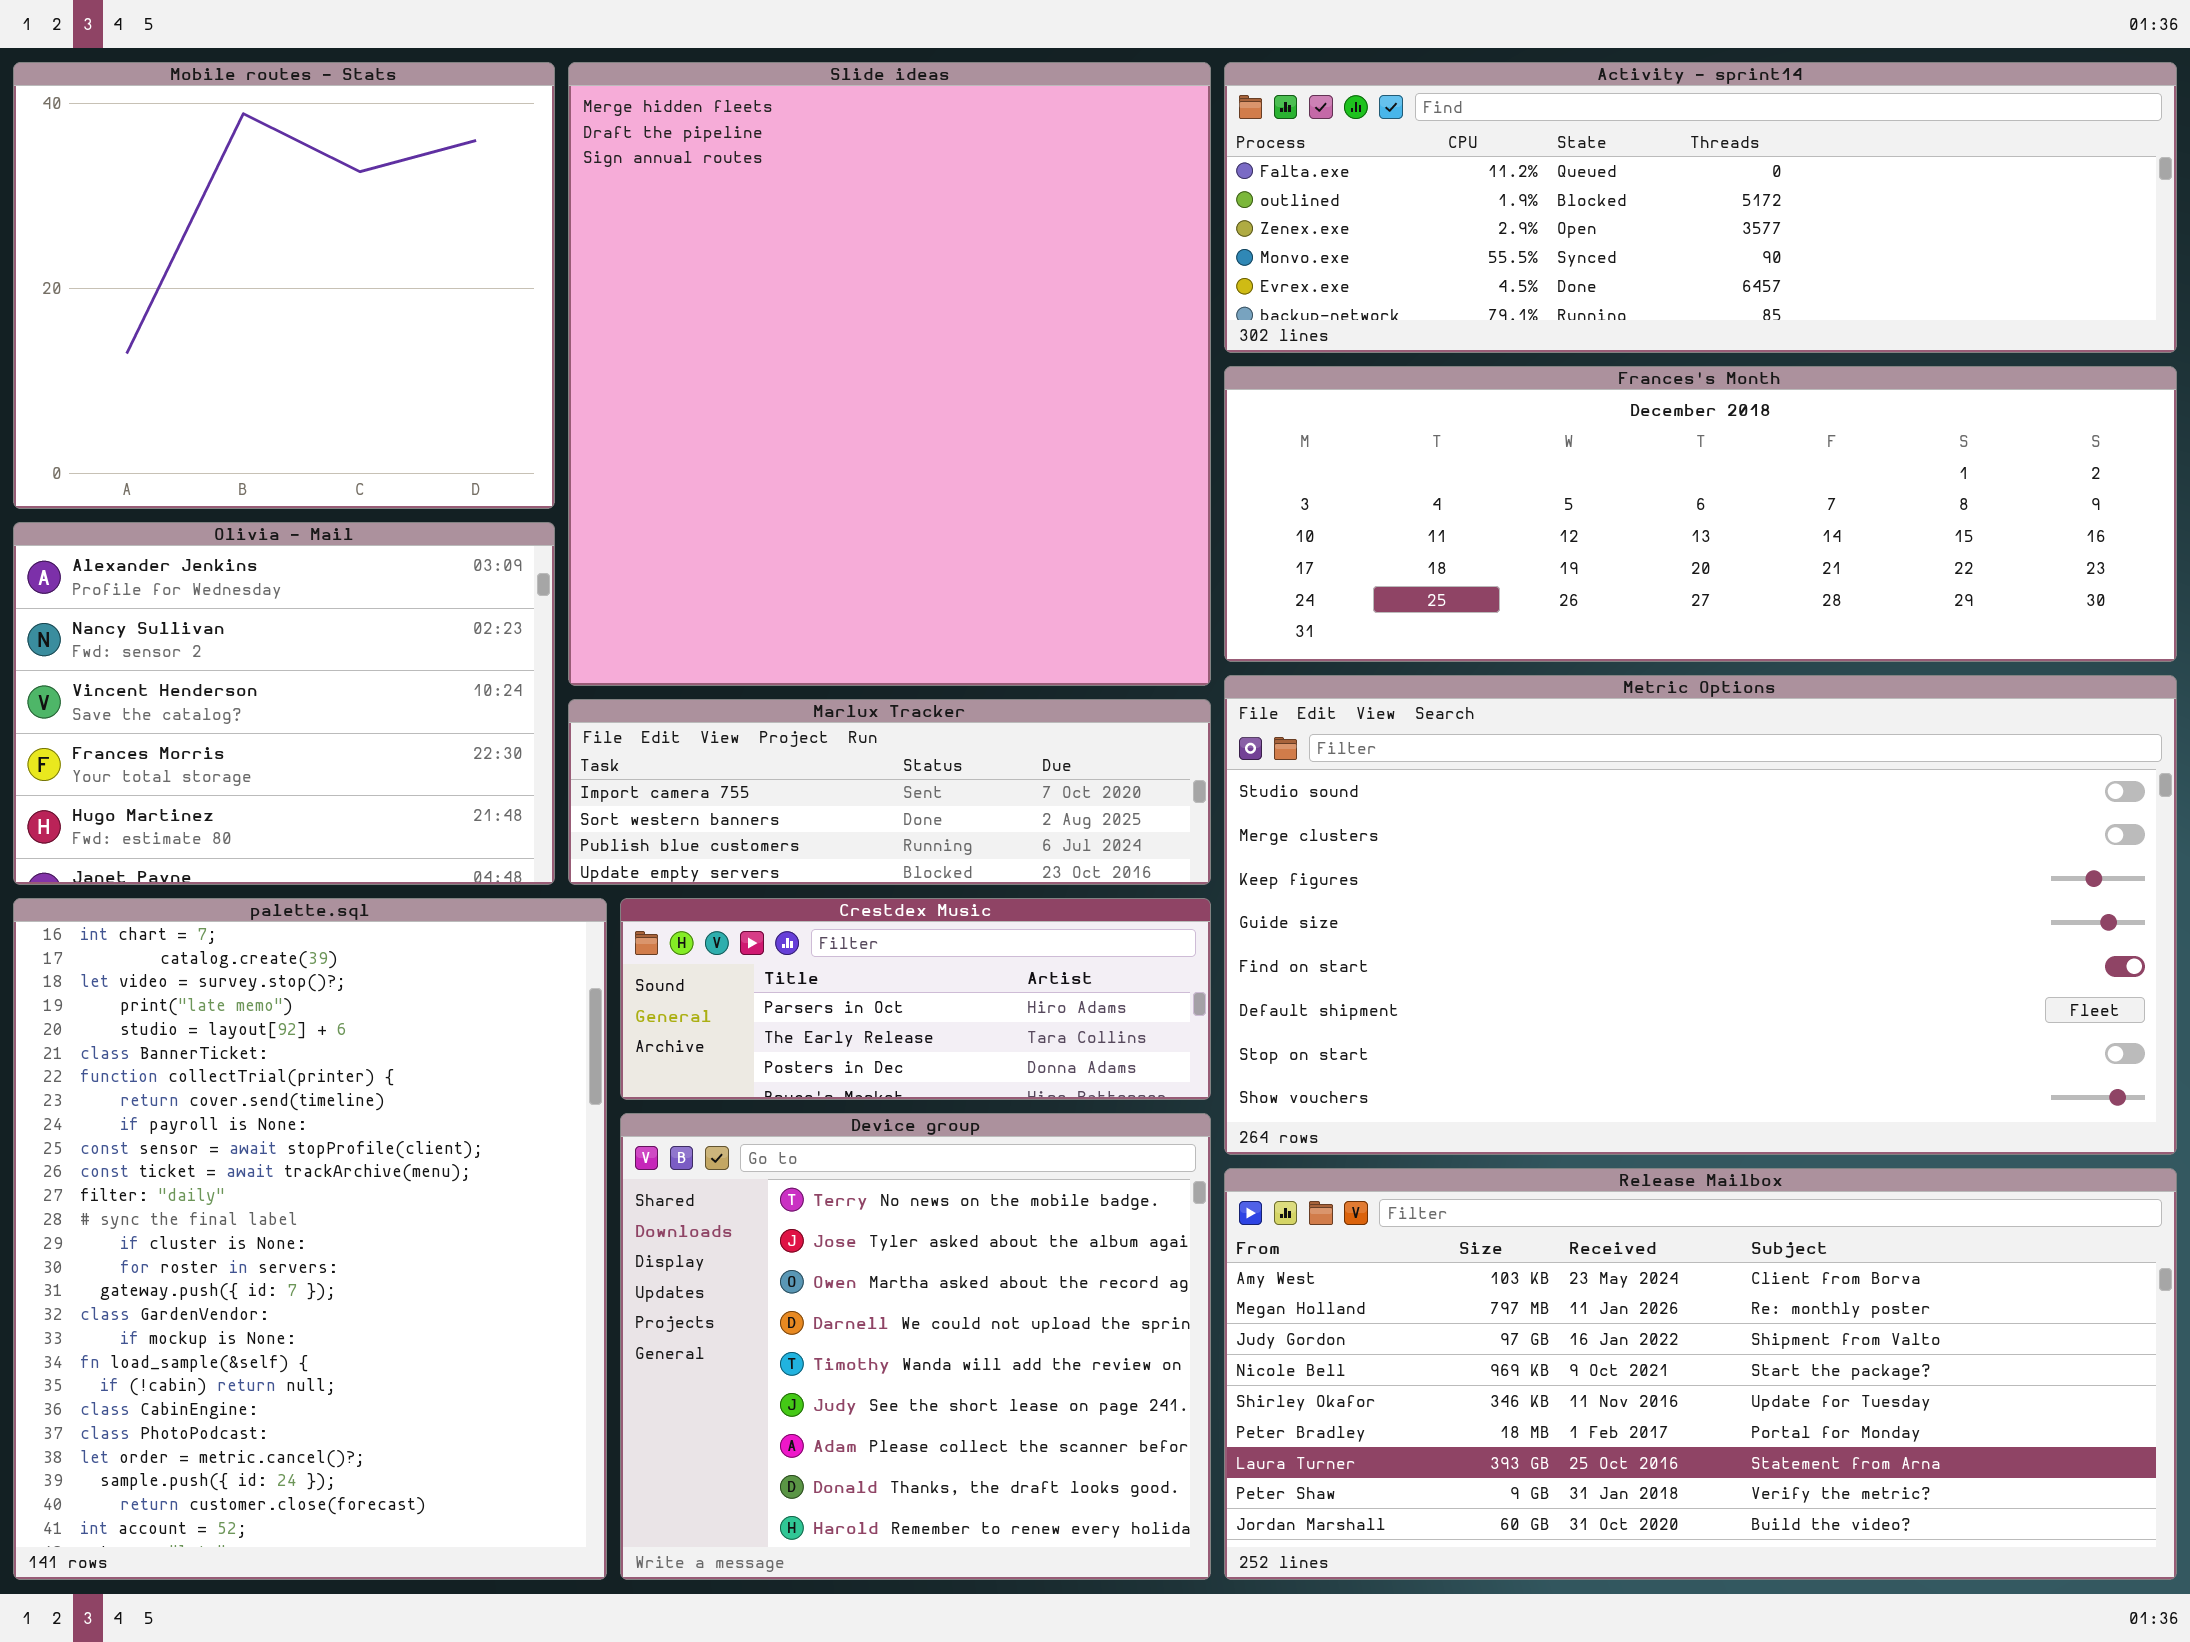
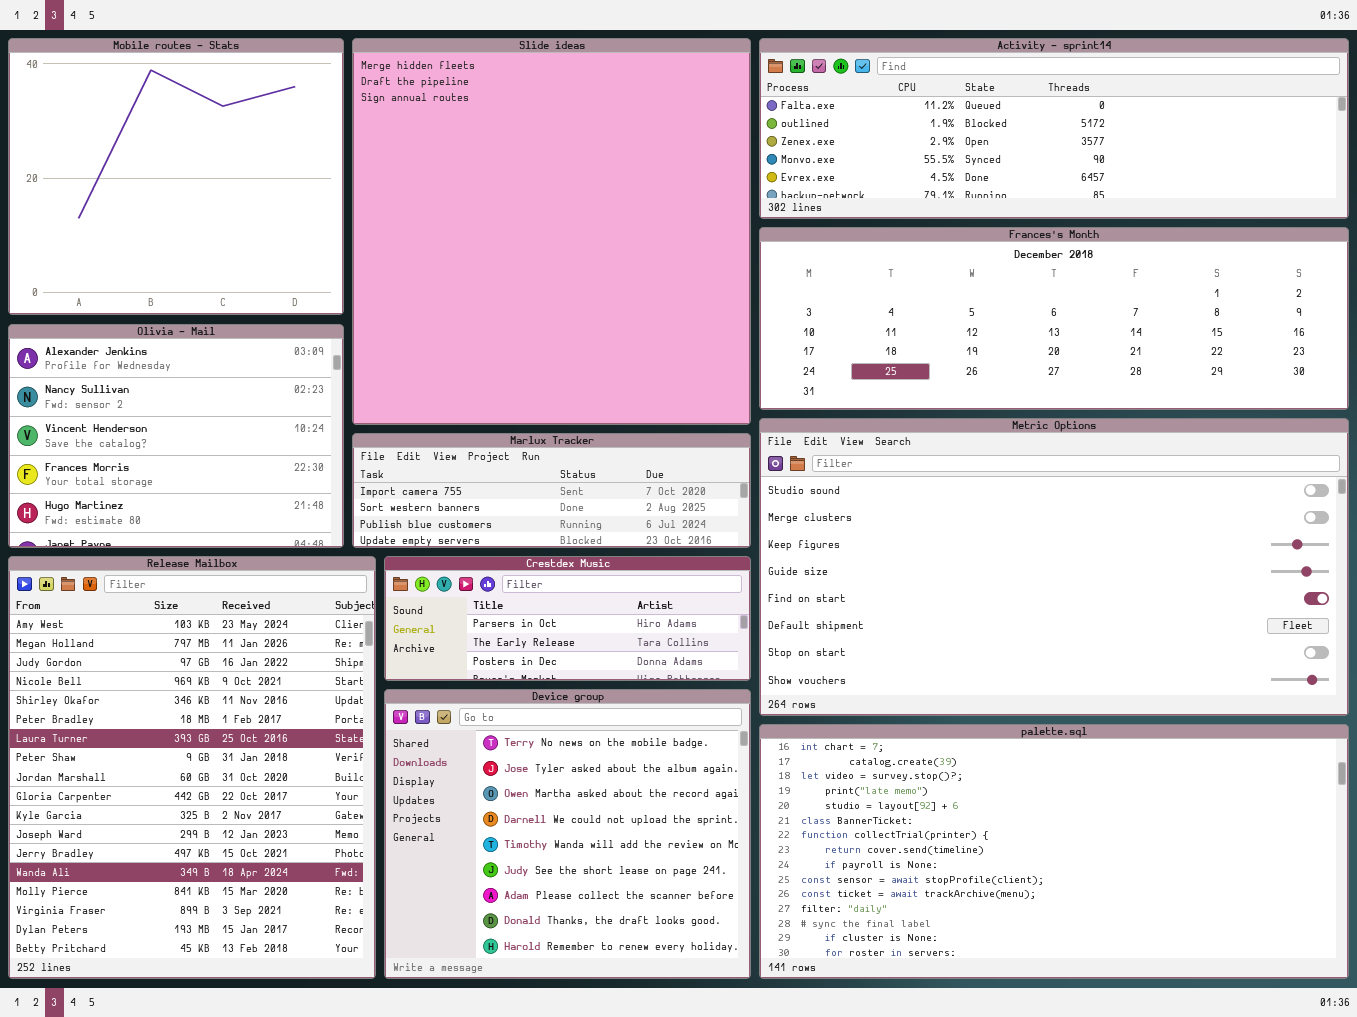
palette.sql: [13,898,607,1580] -> [759,724,1349,979], moved, resized
Release Mailbox: [1224,1168,2177,1580] -> [8,556,376,979], moved, resized

